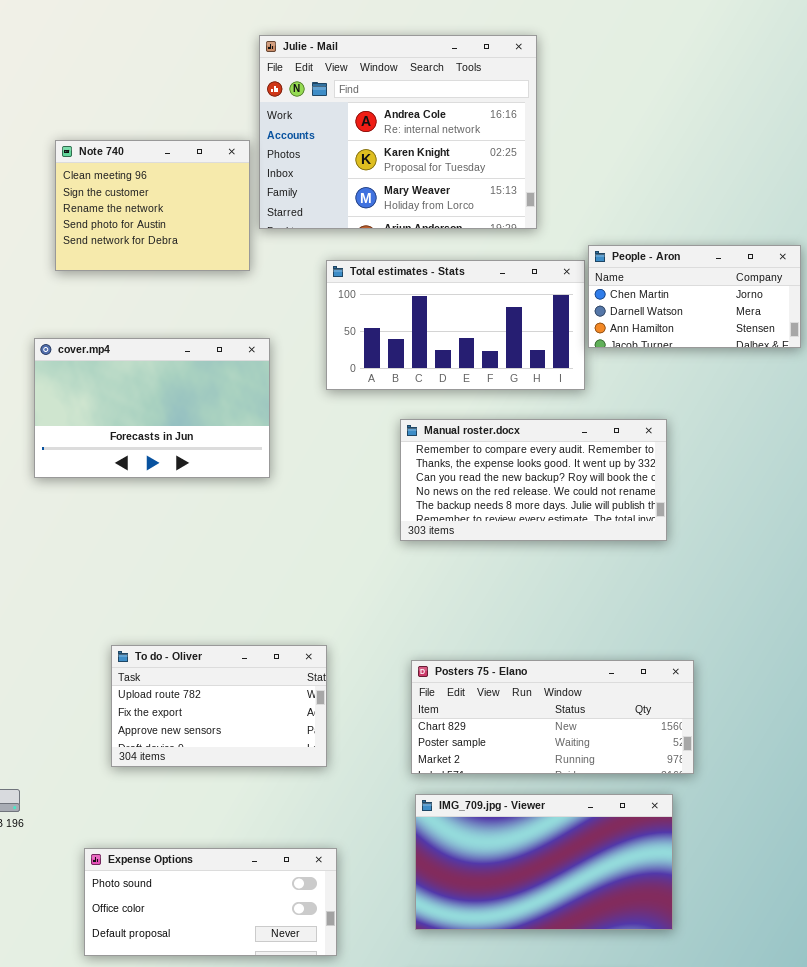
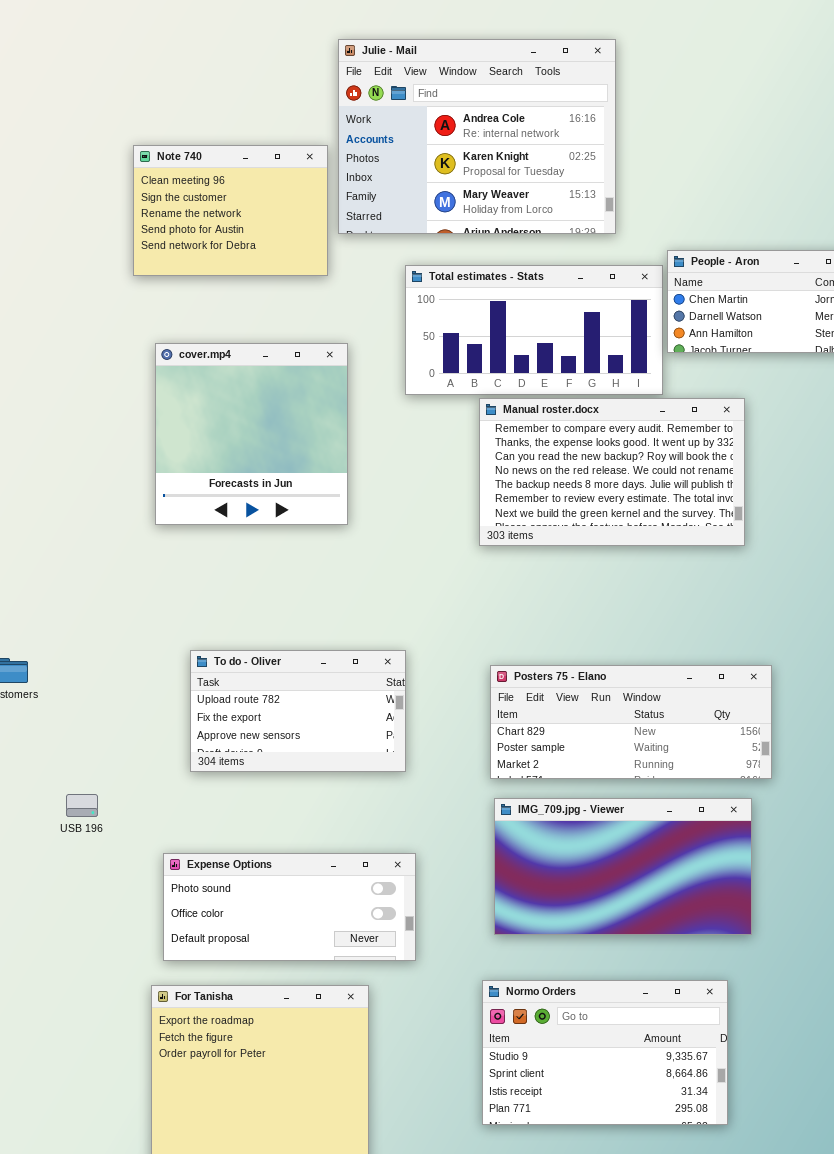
cover.mp4: [34,338,270,478] -> [155,343,348,525], resized
Manual roster.docx: [400,419,667,541] -> [479,398,745,546], resized

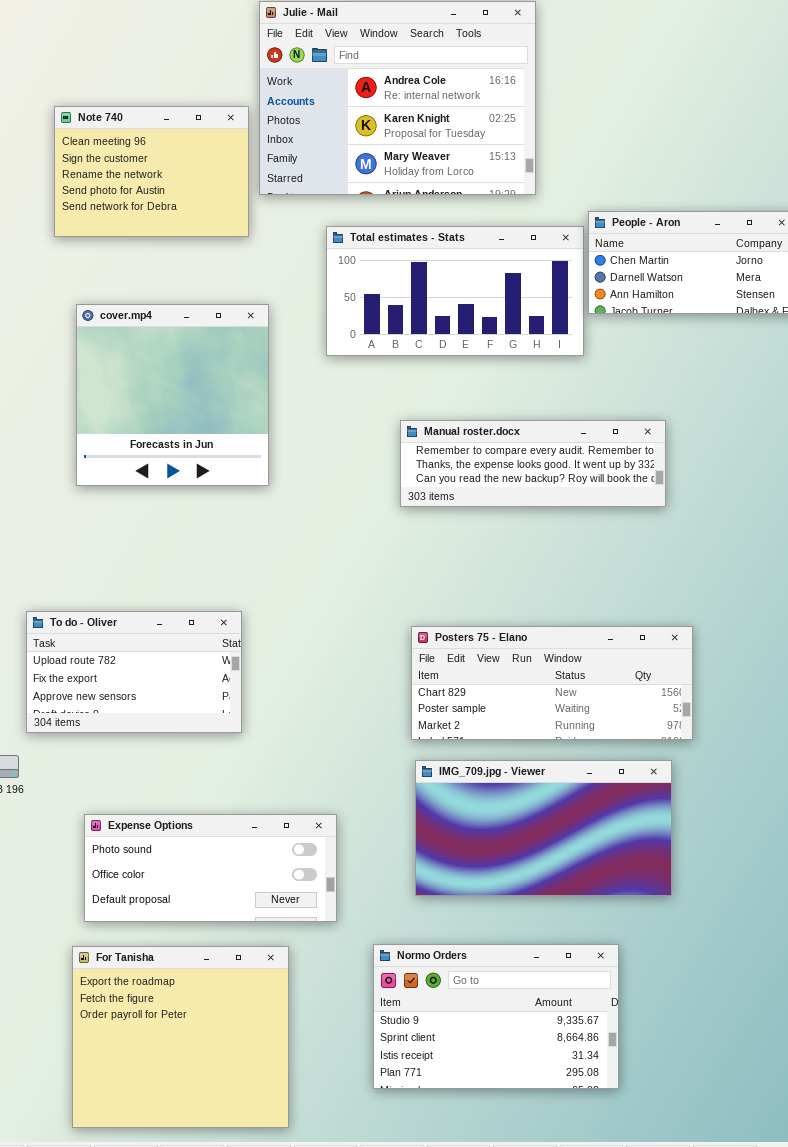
Manual roster.docx: [479,398,745,546] -> [400,420,666,507], resized
To do - Oliver: [190,650,406,772] -> [26,611,242,733], moved
Normo Orders: [482,980,728,1125] -> [373,944,619,1089], moved

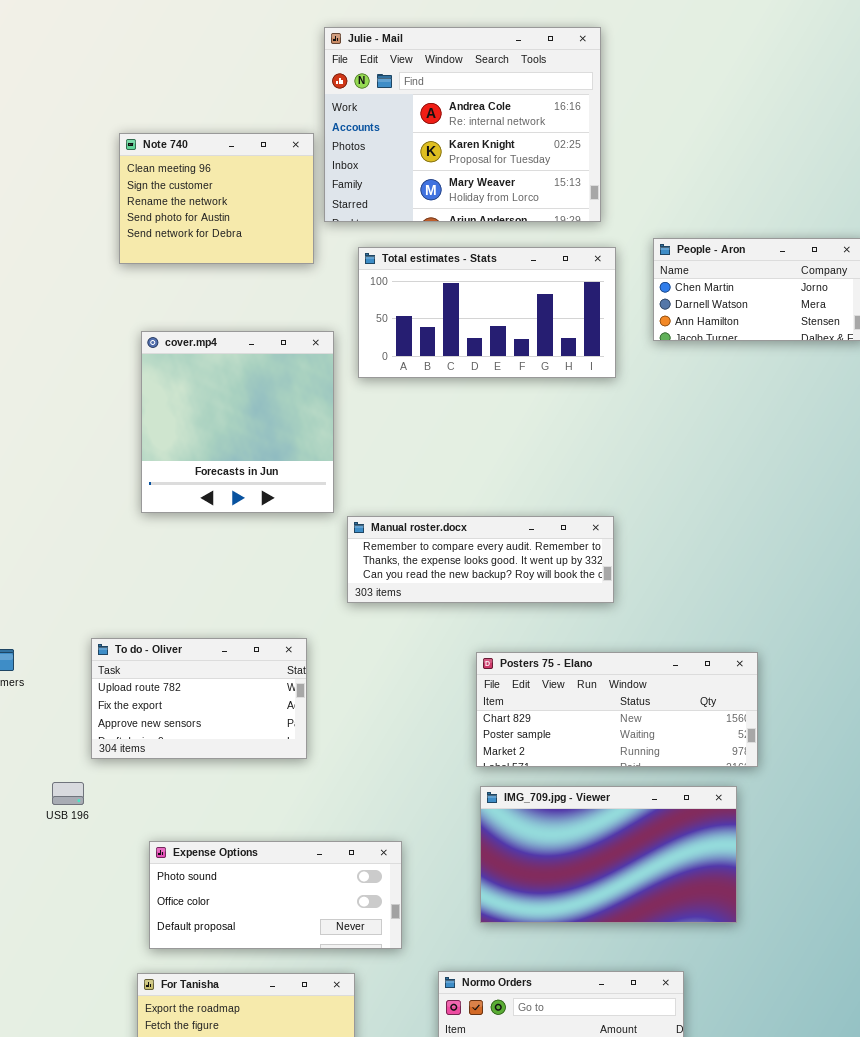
Total estimates - Stats: [326,226,584,356] -> [358,247,616,378], moved
Manual roster.docx: [400,420,666,507] -> [347,516,614,603], moved

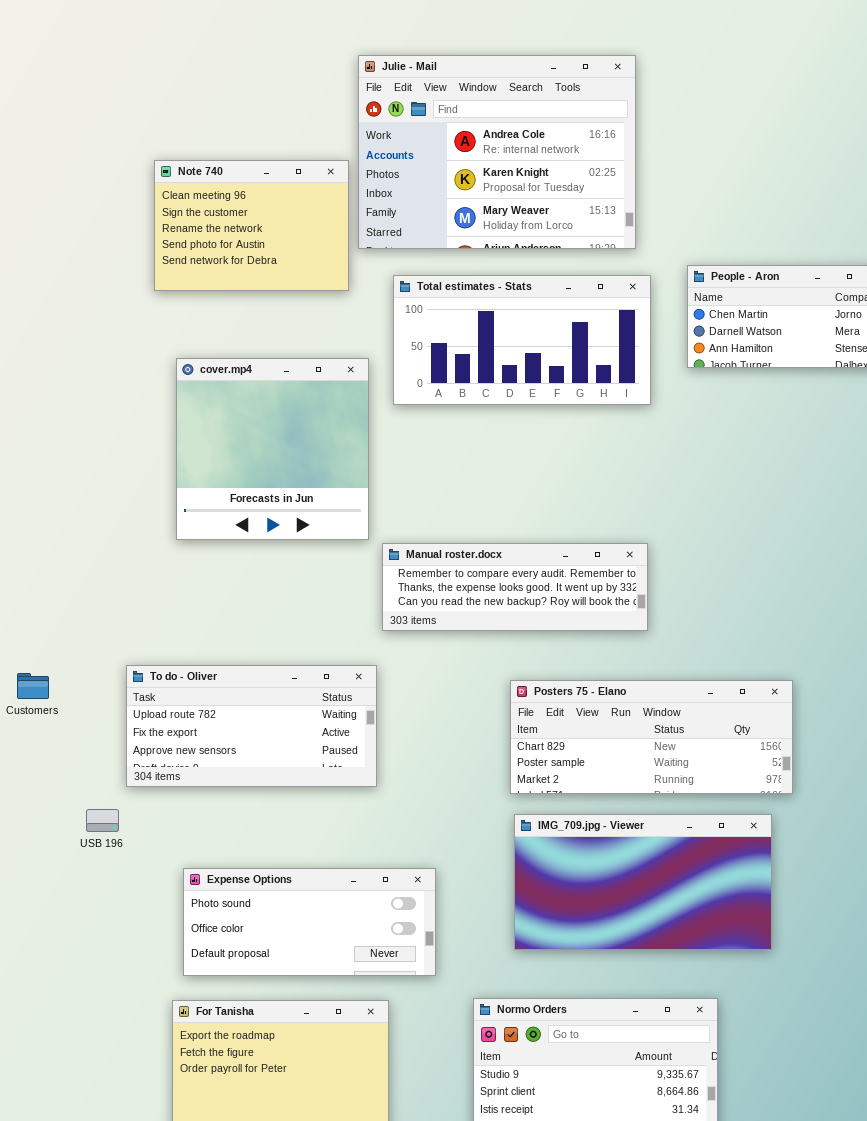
To do - Oliver: [91,638,307,759] -> [126,665,377,787], resized

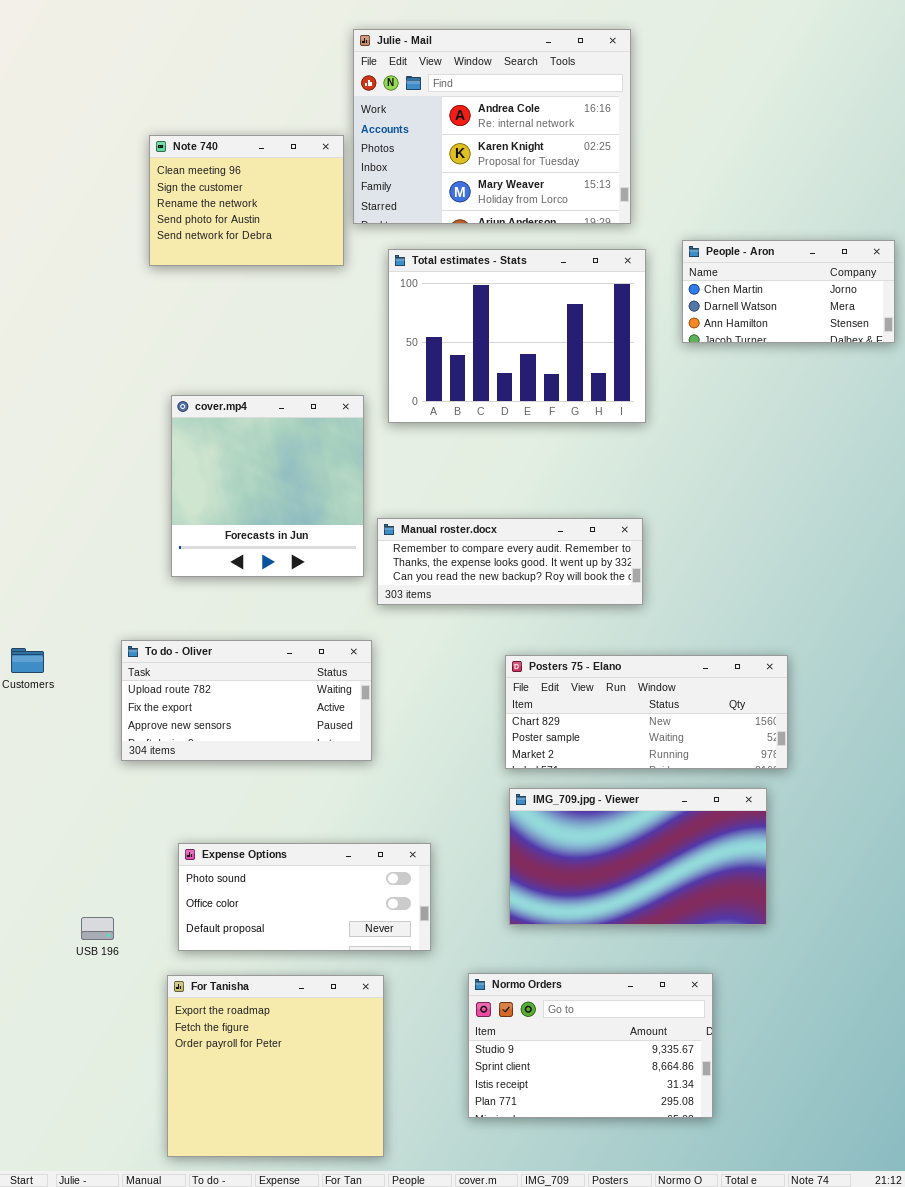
Total estimates - Stats: [393,275,651,405] -> [388,249,646,423], resized
cover.mp4: [176,358,369,540] -> [171,395,364,577], moved
USB 196: [86,809,119,832] -> [81,917,114,940], moved

